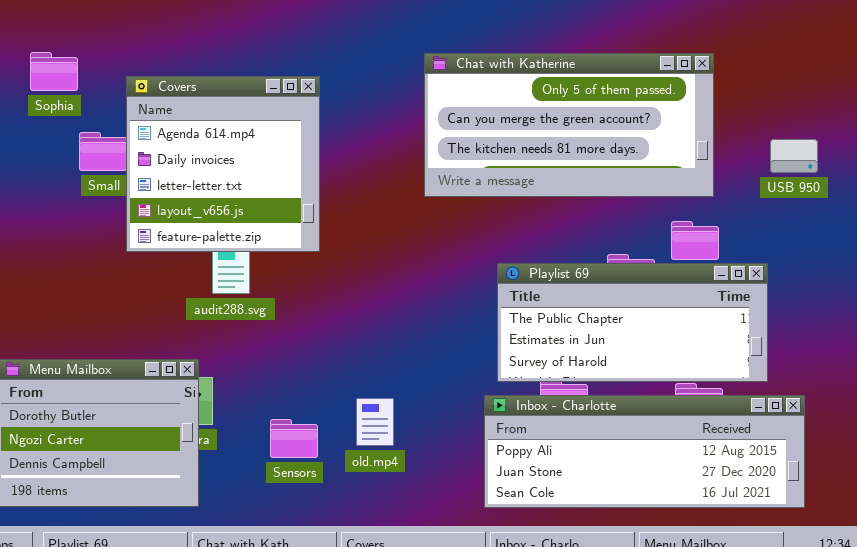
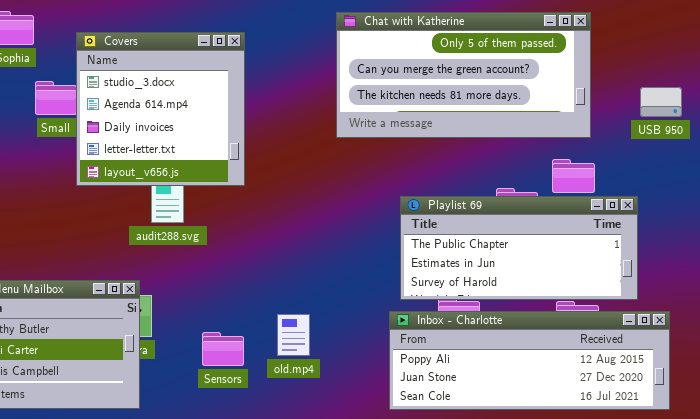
Covers: [126,76,320,252] -> [76,32,245,186], scrolled up 1 row

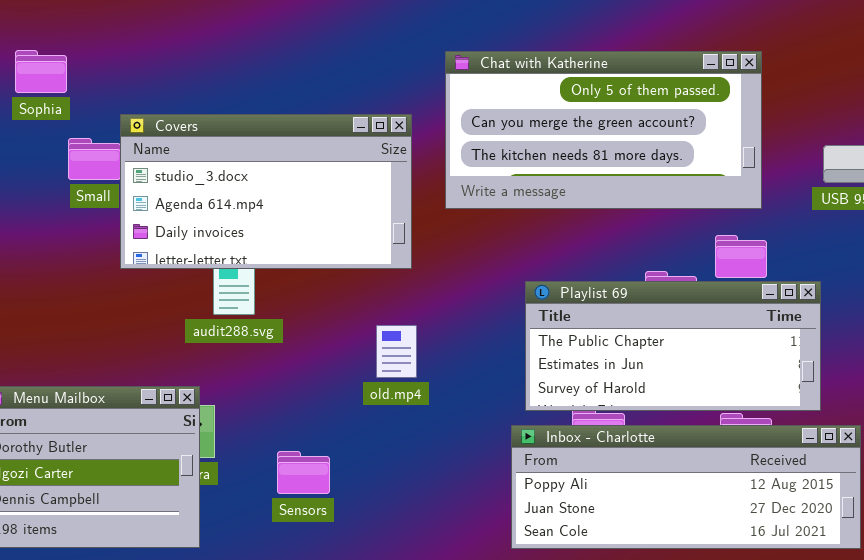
Covers: [76,32,245,186] -> [120,114,412,269], resized
old.mp4: [277,314,310,356] -> [376,325,417,378], moved

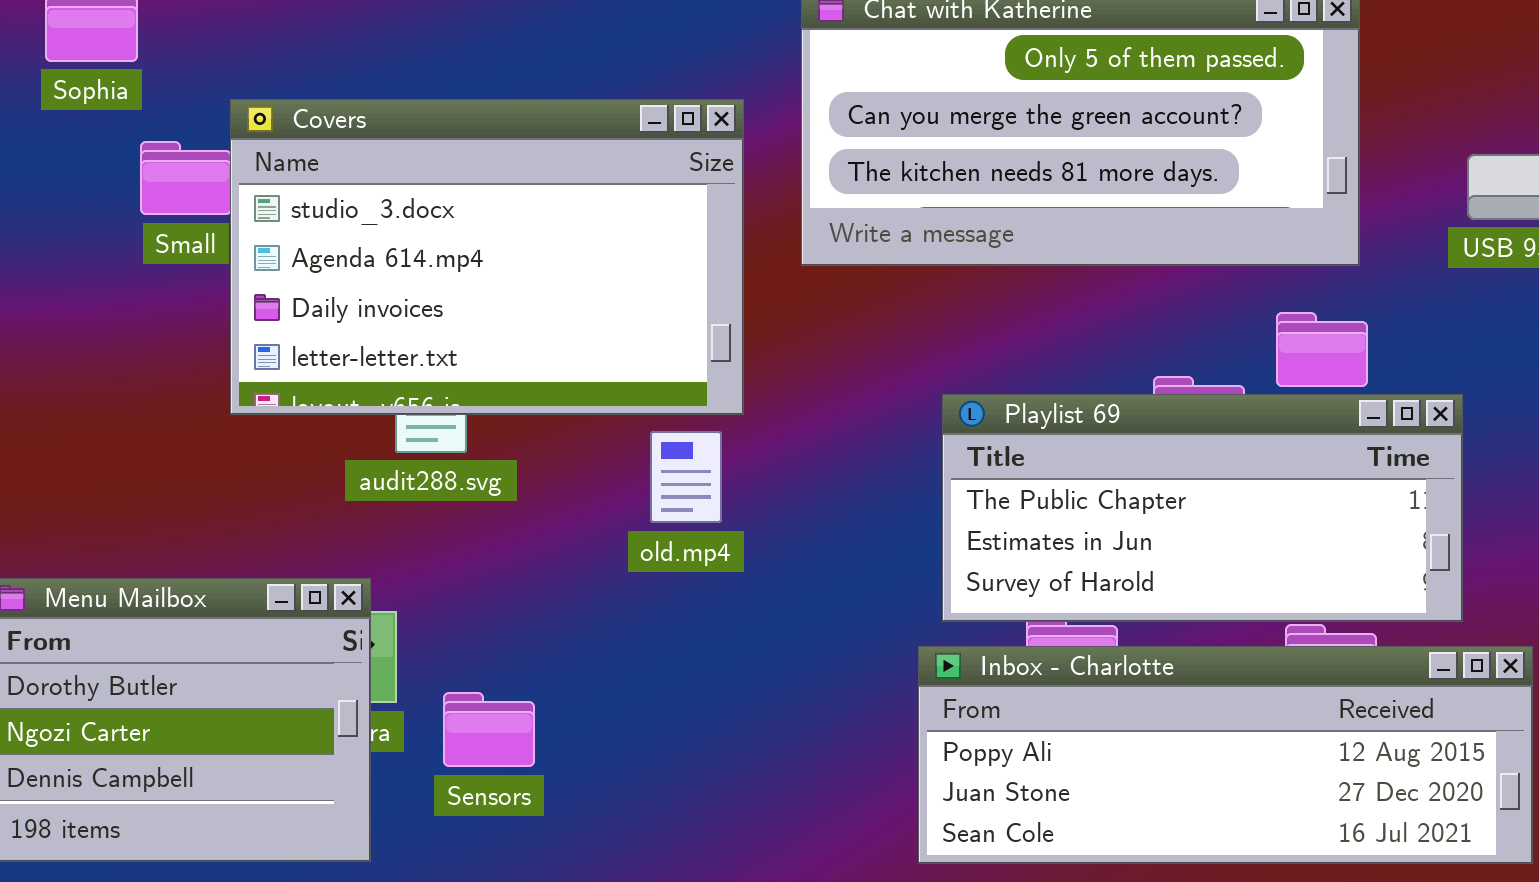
Covers: [120,114,412,269] -> [230,99,744,415], resized
old.mp4: [376,325,417,378] -> [650,431,722,523], moved
Sensors: [277,451,330,494] -> [443,692,535,767], moved

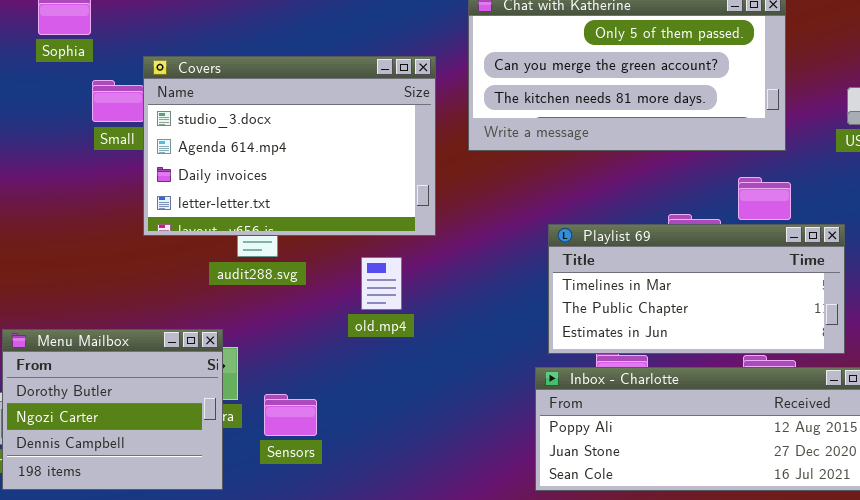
Playlist 69: [942,394,1463,622] -> [548,224,845,354], scrolled up 1 row
old.mp4: [650,431,722,523] -> [361,257,402,310], moved

